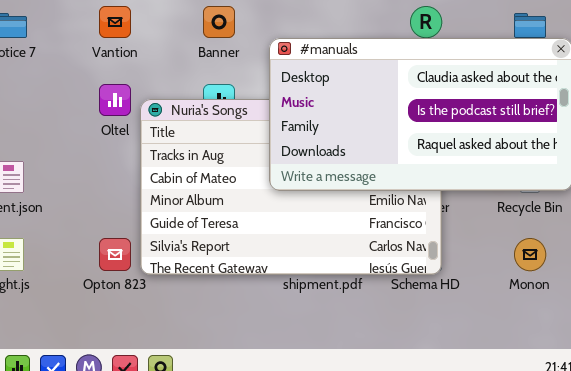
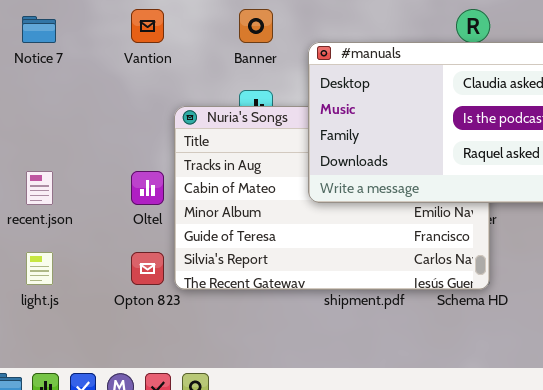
Oltel: [99,84,131,116] -> [131,171,164,205], moved

